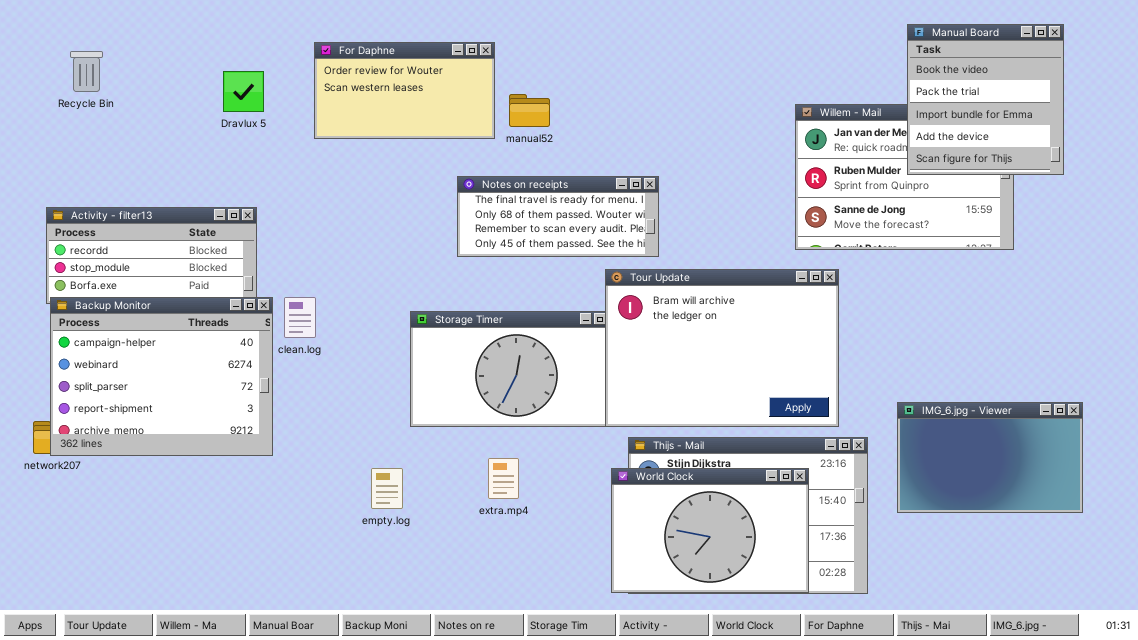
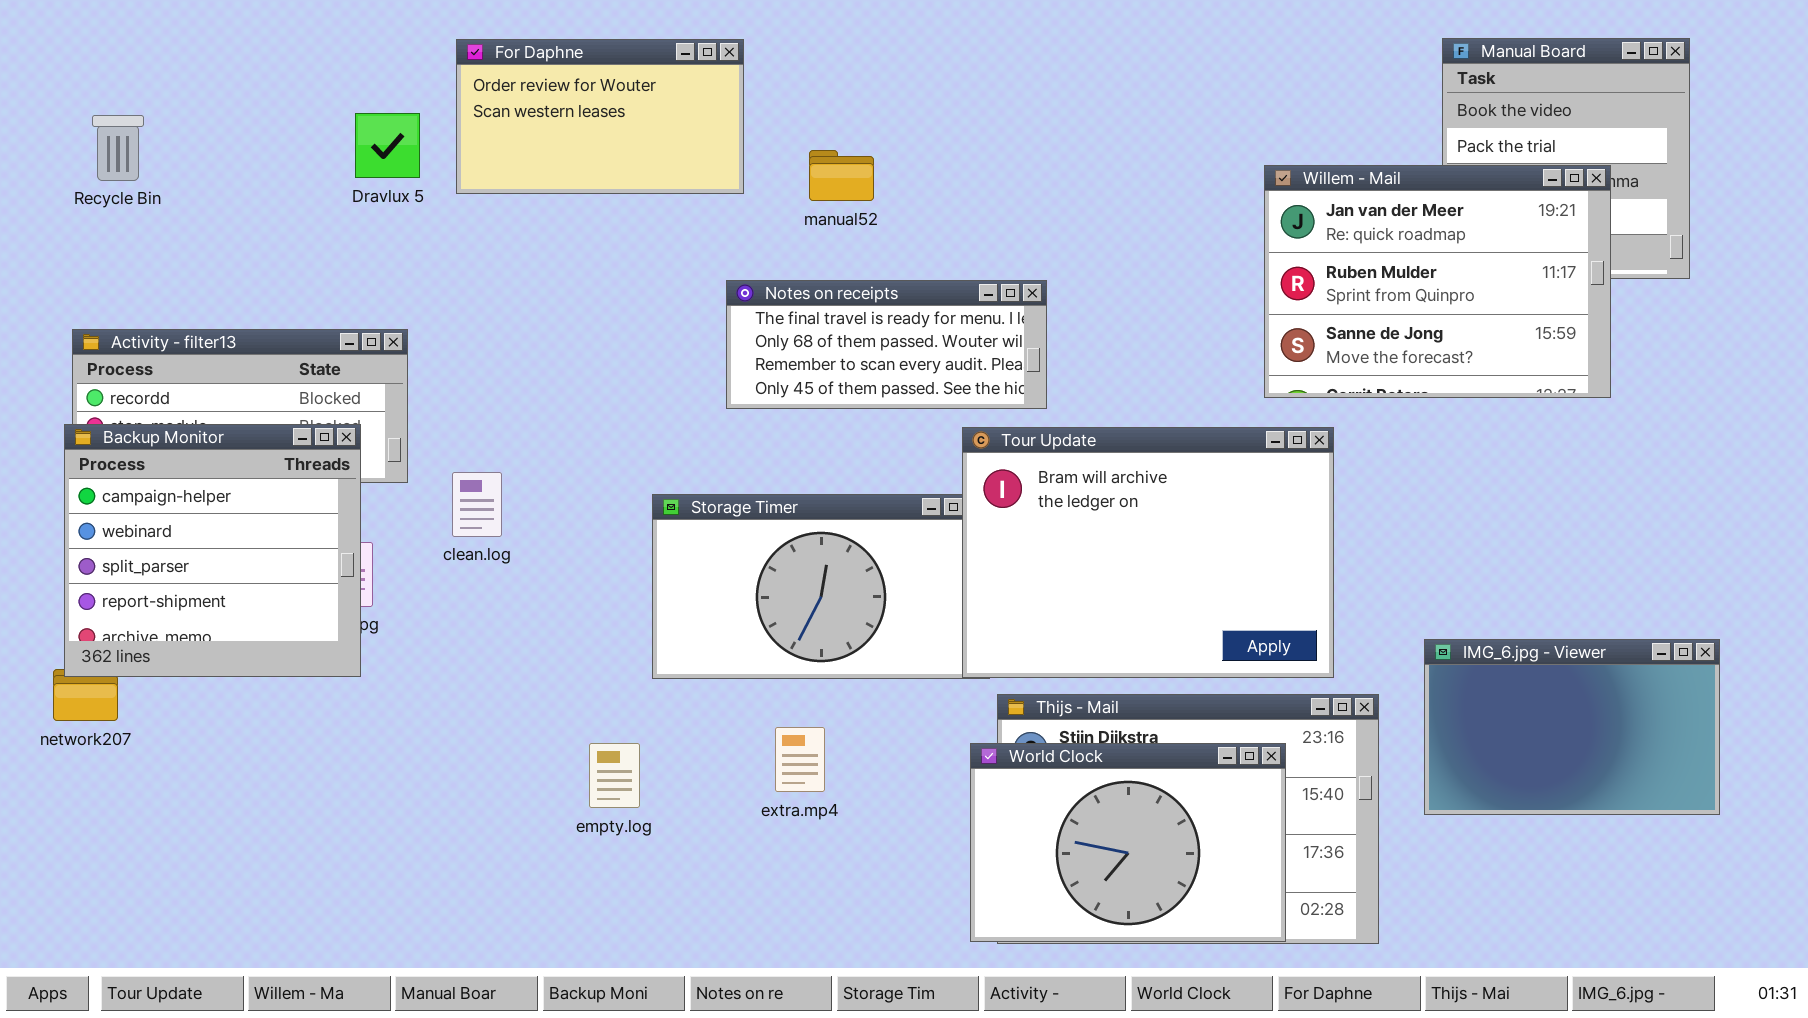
For Daphne: [314,42,495,139] -> [456,39,744,194], moved
Recycle Bin: [70,51,103,92] -> [92,115,144,181], moved
Willem - Mail: [795,104,1014,250] -> [1264,165,1611,398], raised
Backup Monitor: [50,297,273,456] -> [64,424,361,677], moved, resized

